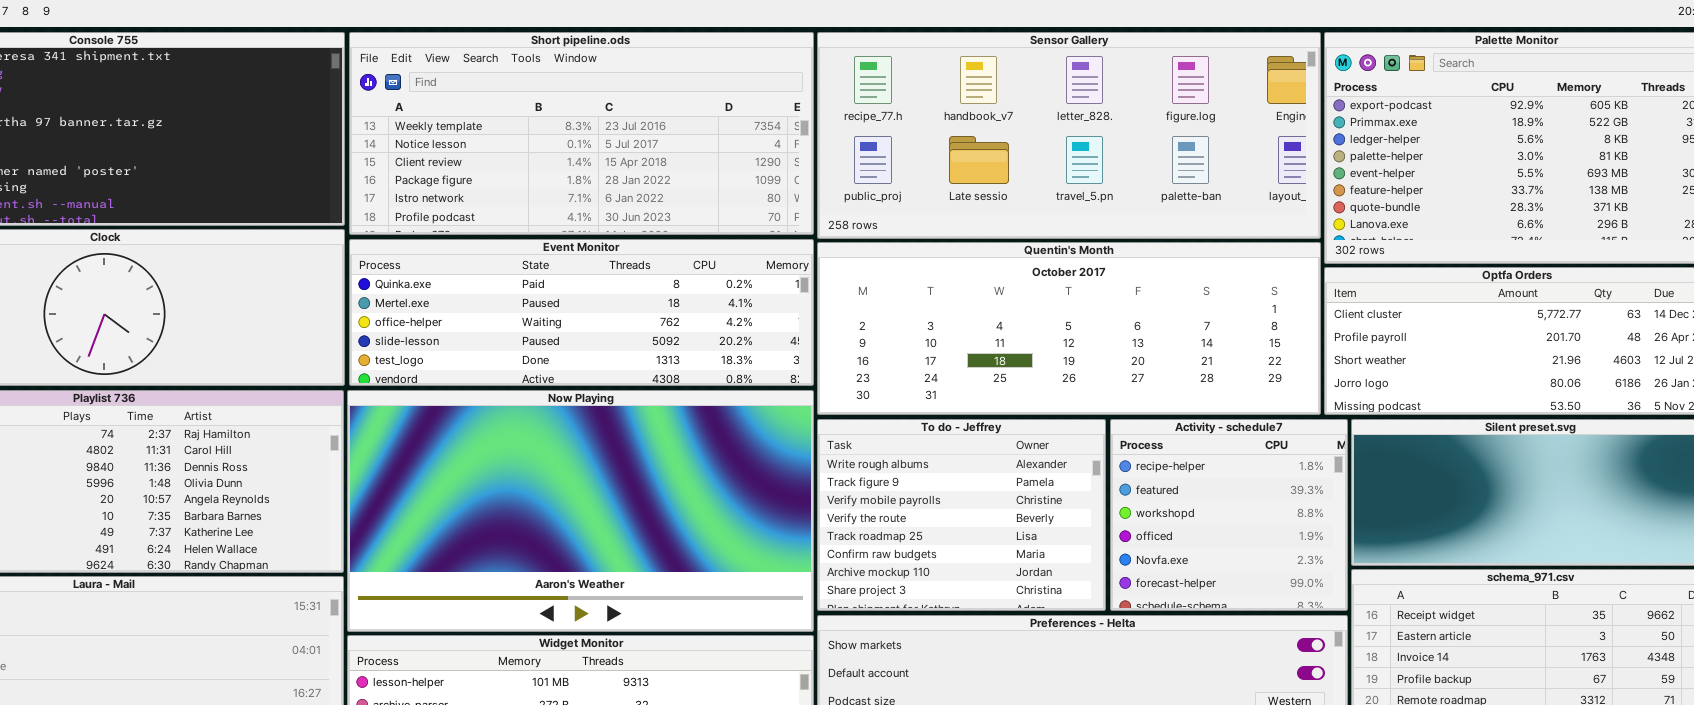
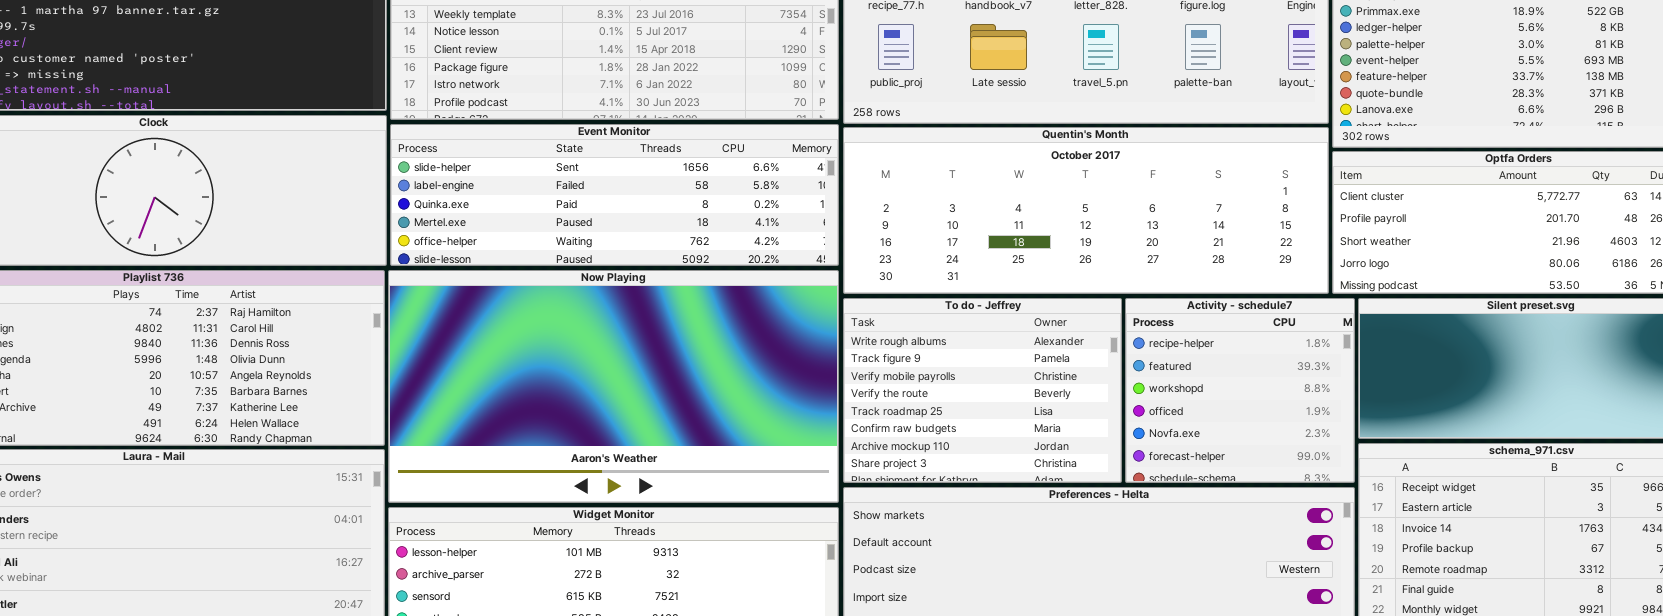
Event Monitor: [349,239,814,386] -> [390,124,839,266], scrolled up 2 rows

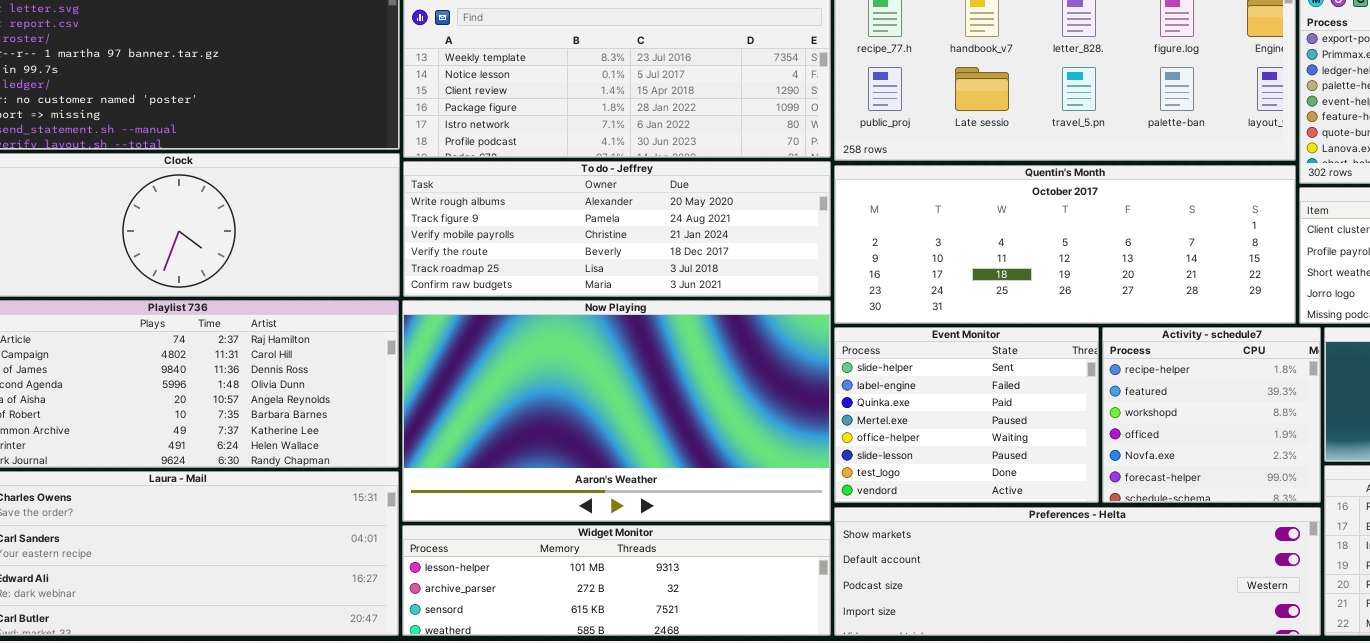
Event Monitor: [390,124,839,266] -> [834,327,1099,503], moved, resized
To do - Jeffrey: [843,298,1122,483] -> [403,161,831,297], moved, resized

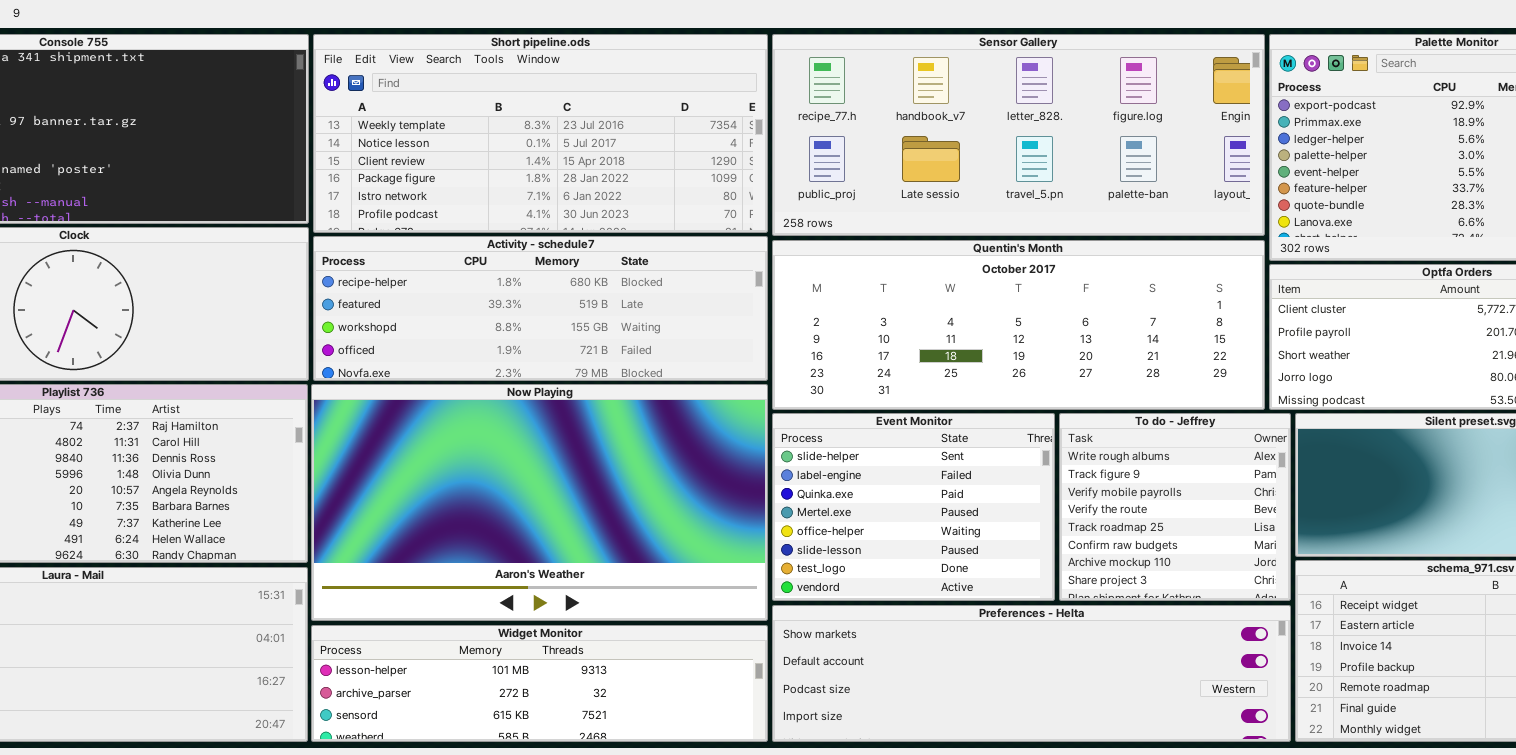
To do - Jeffrey: [403,161,831,297] -> [1059,413,1291,601], moved, resized
Activity - schedule7: [1102,327,1321,503] -> [313,236,768,381], moved, resized

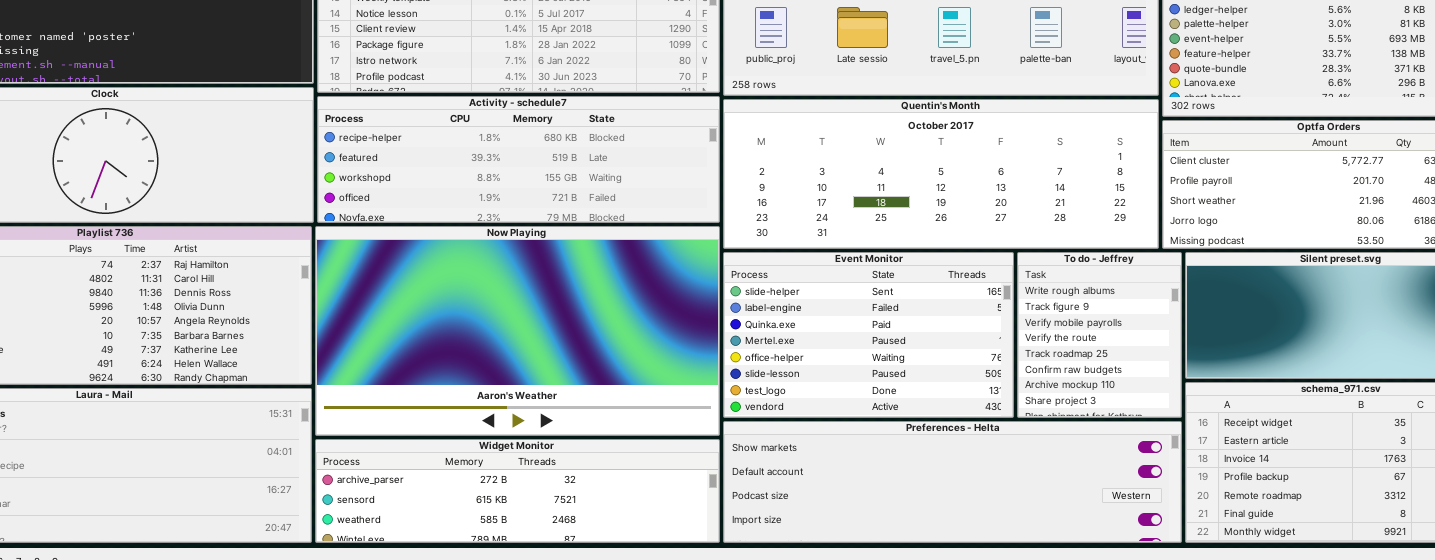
Event Monitor: [772,413,1055,601] -> [723,252,1014,418], resized
To do - Jeffrey: [1059,413,1291,601] -> [1017,252,1182,418], resized
Widget Monitor: [311,625,768,742] -> [315,439,720,543], scrolled down 1 row

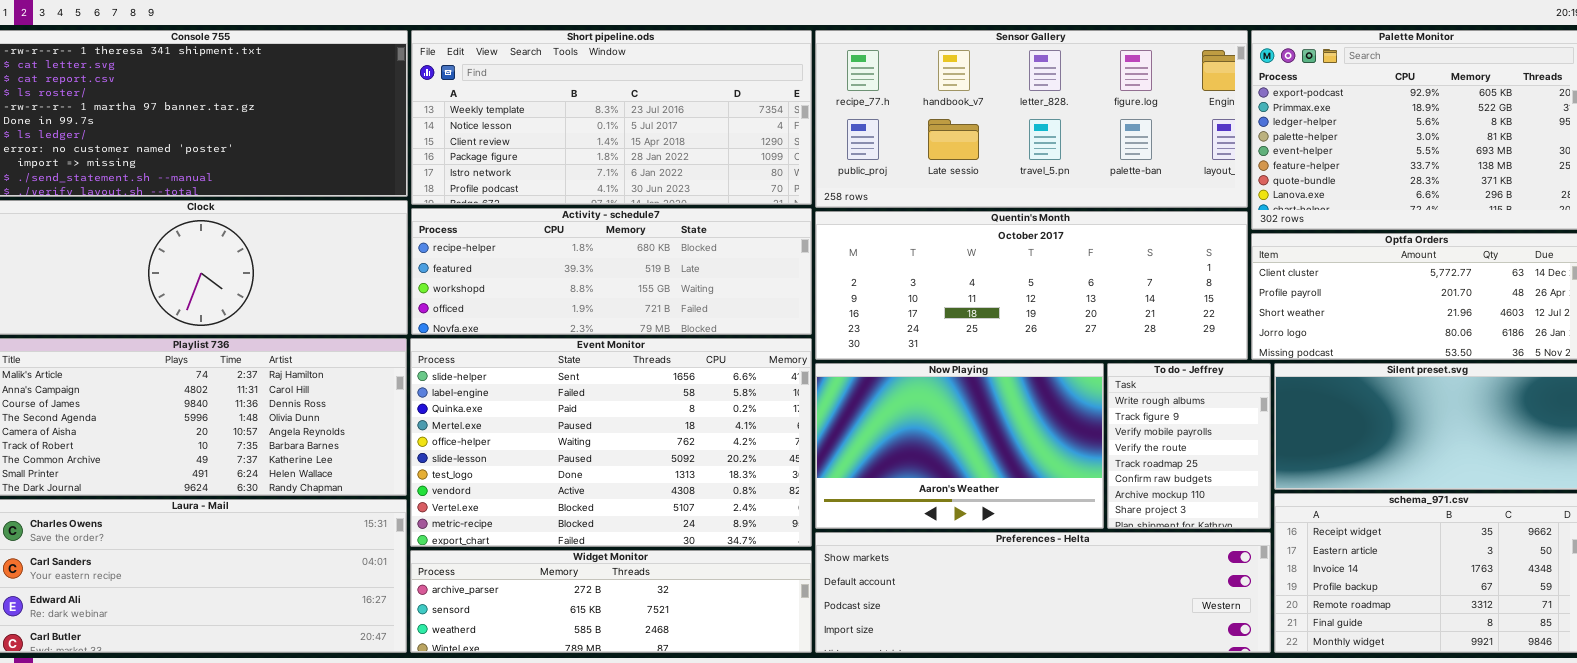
Now Playing: [315,226,720,436] -> [815,363,1104,529], moved, resized
Event Monitor: [723,252,1014,418] -> [410,338,812,547], moved, resized

